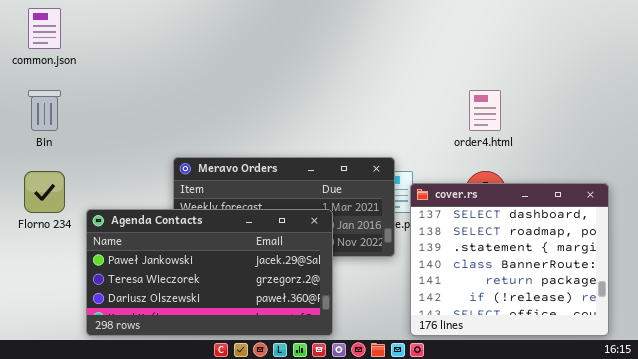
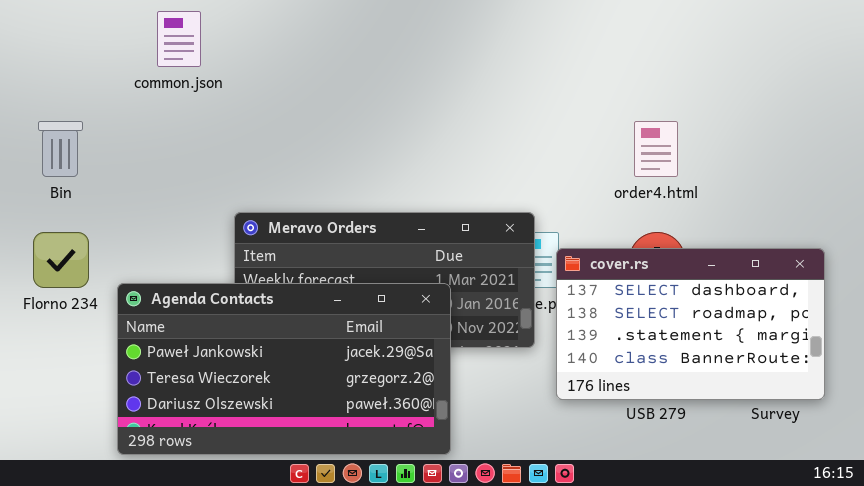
common.json: [28,8,61,49] -> [157,11,201,67], moved
cover.rs: [410,183,609,336] -> [556,248,825,400], resized

